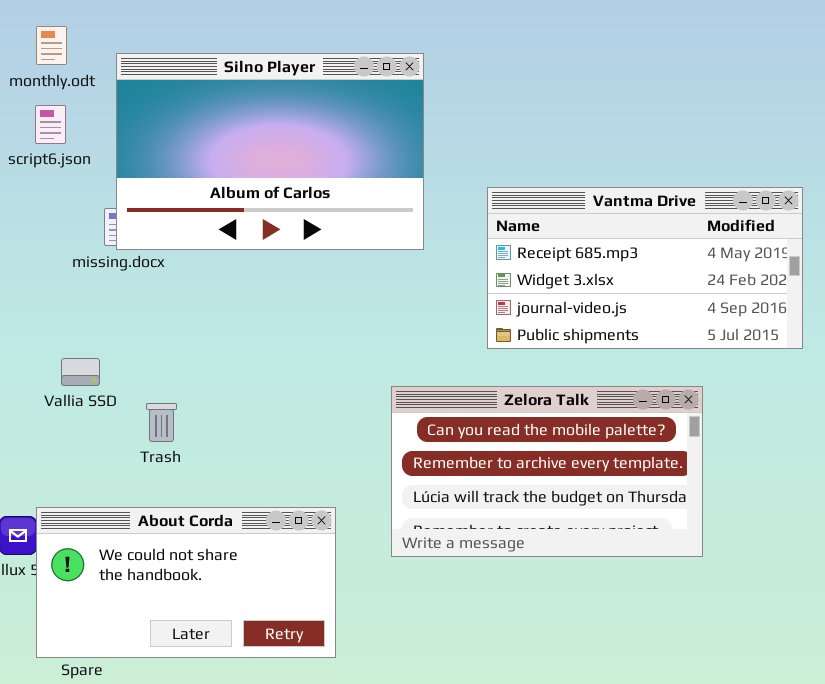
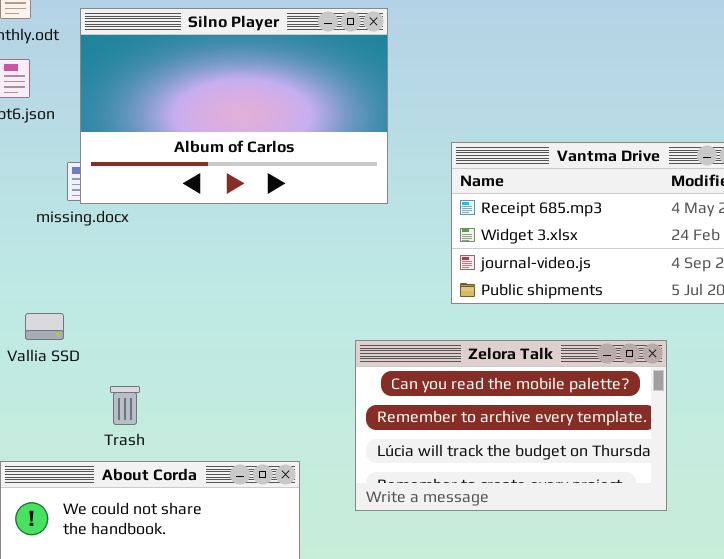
Trash: [146,403,177,442] -> [110,386,140,425], moved

